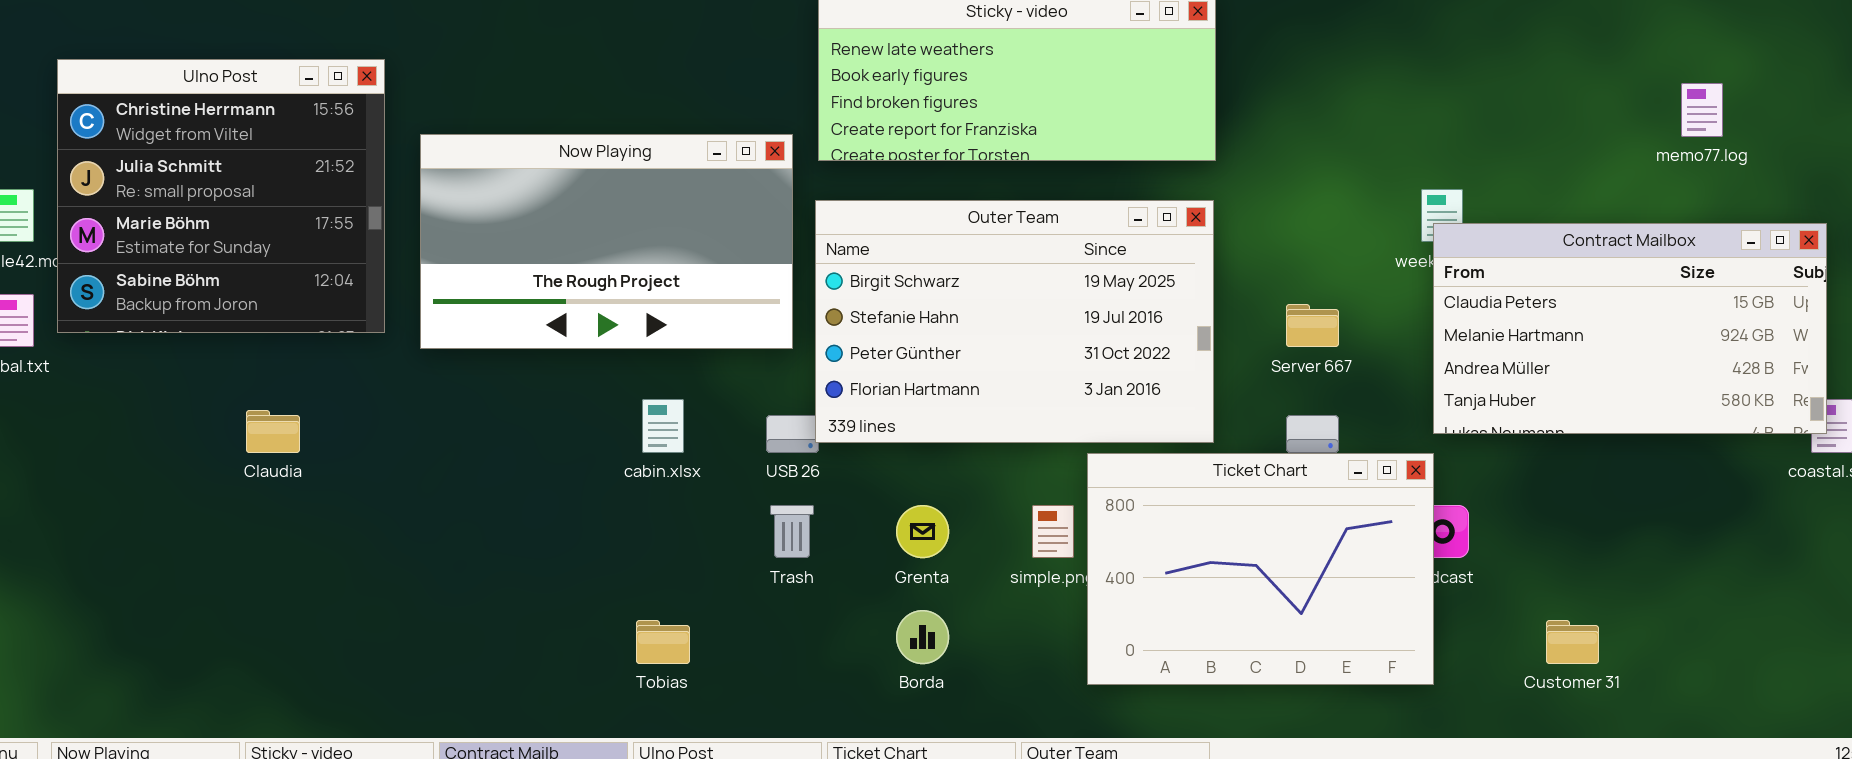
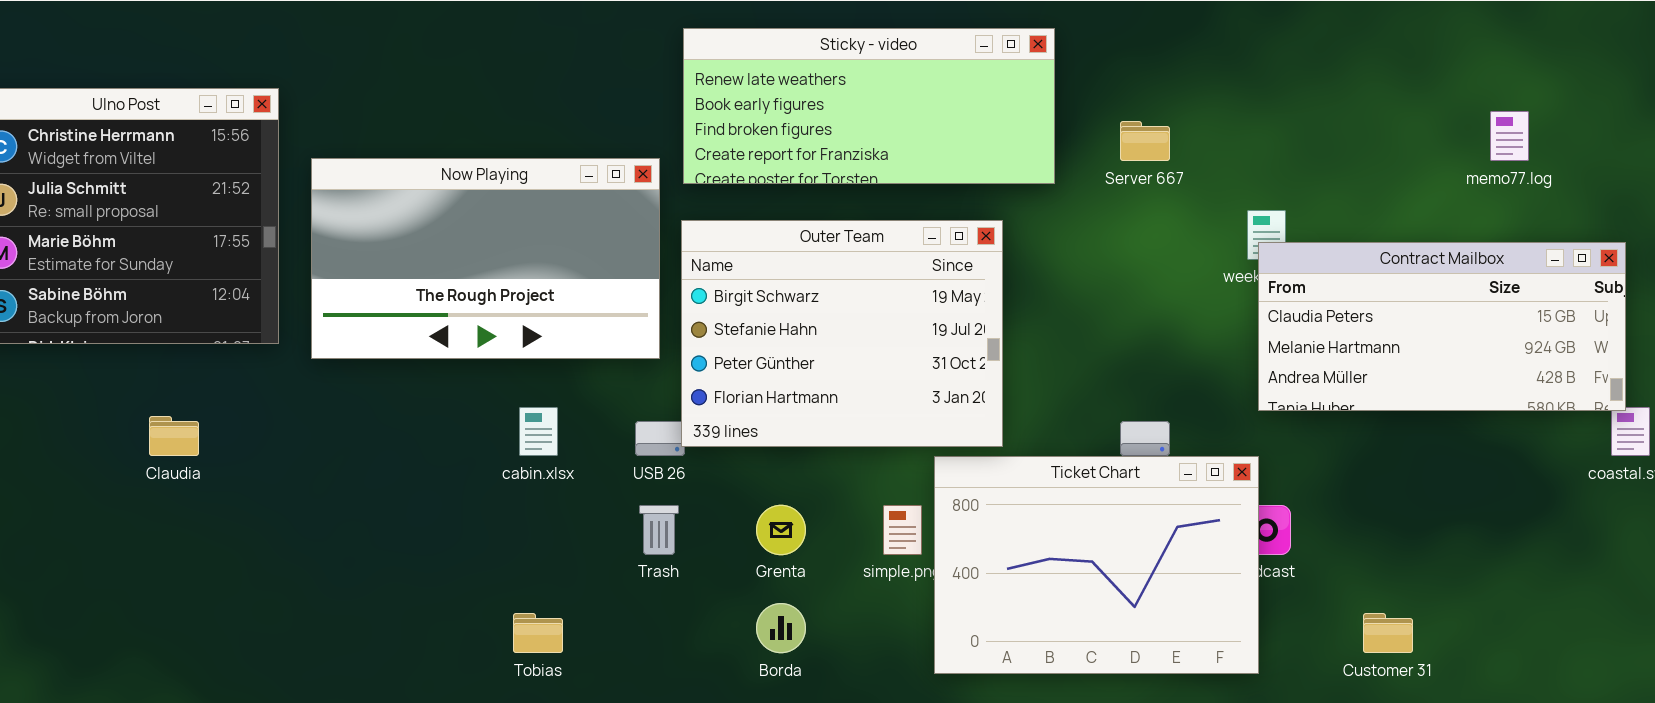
Outer Team: [815,200,1214,443] -> [681,220,1003,447], resized
Contract Mailbox: [1433,223,1827,434] -> [1258,242,1626,411], resized
Server 667: [1286,304,1339,347] -> [1120,121,1170,161], moved

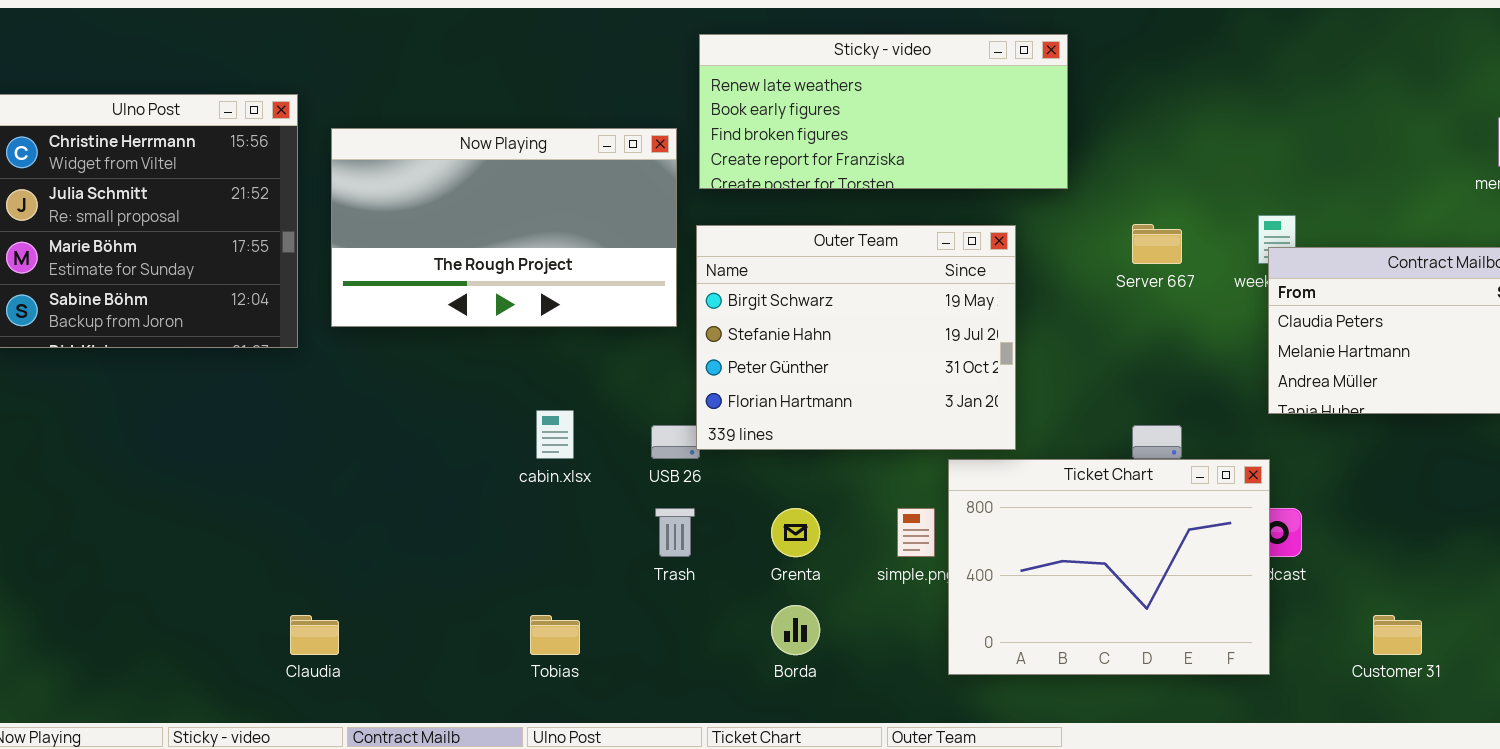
Server 667: [1120,121,1170,161] -> [1132,224,1182,264], moved
Now Playing: [311,158,660,359] -> [331,128,677,327], moved
Claudia: [149,416,199,456] -> [290,615,339,655], moved

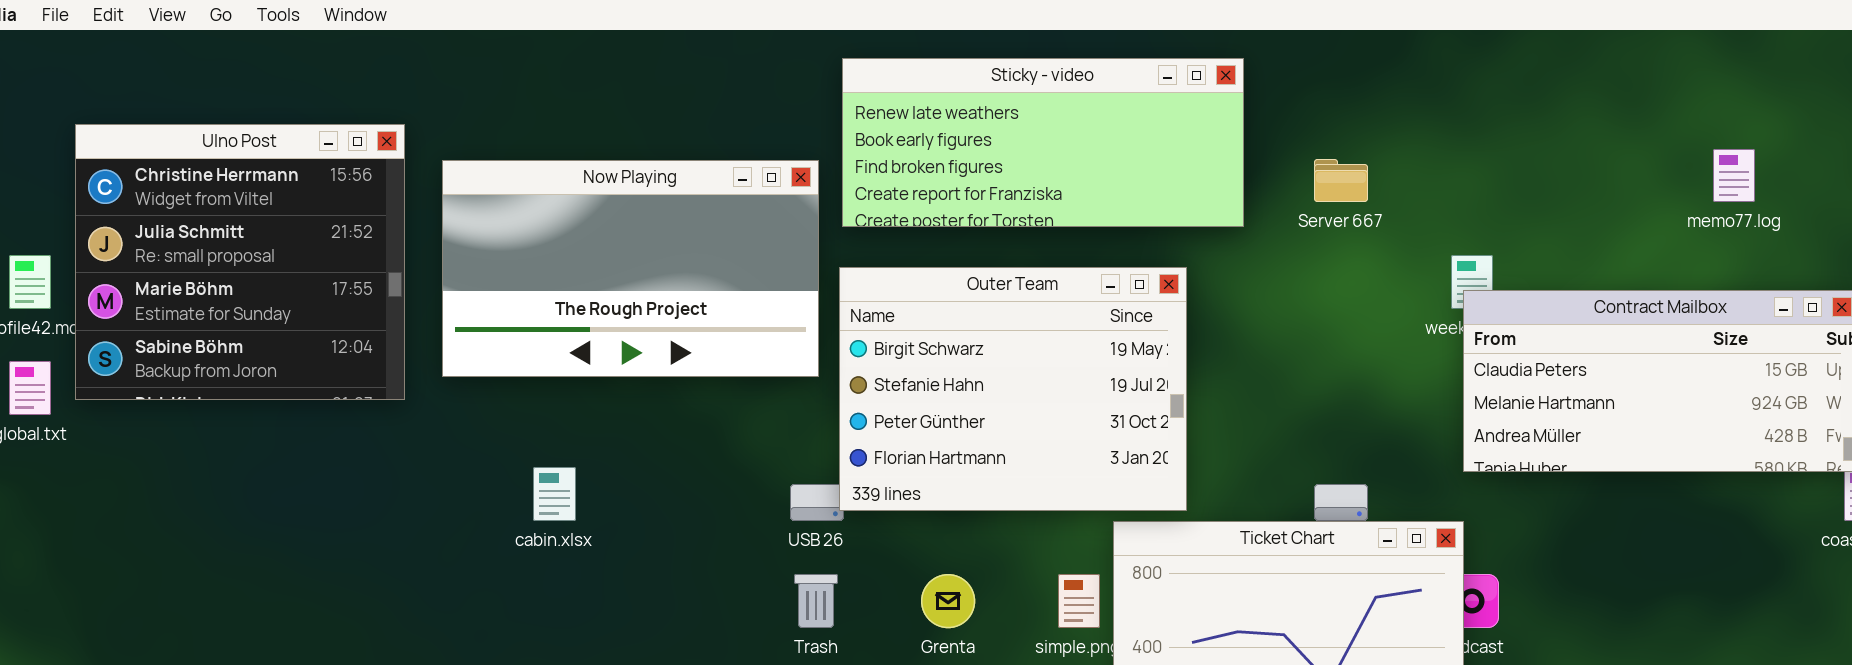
Server 667: [1132,224,1182,264] -> [1314,159,1368,202], moved
cabin.xlsx: [536,410,574,459] -> [533,467,576,521], moved

